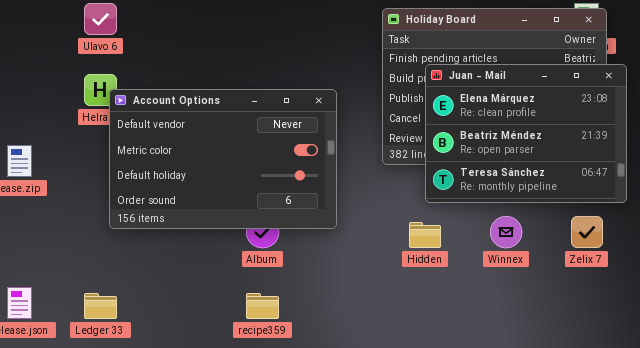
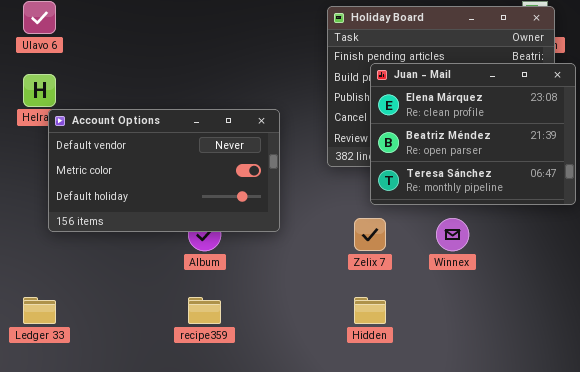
Account Options: [109,89,337,229] -> [48,109,280,232], resized
Zelix 7: [571,216,603,248] -> [354,218,386,251], moved
Hidden: [409,222,441,248] -> [354,297,386,324], moved

